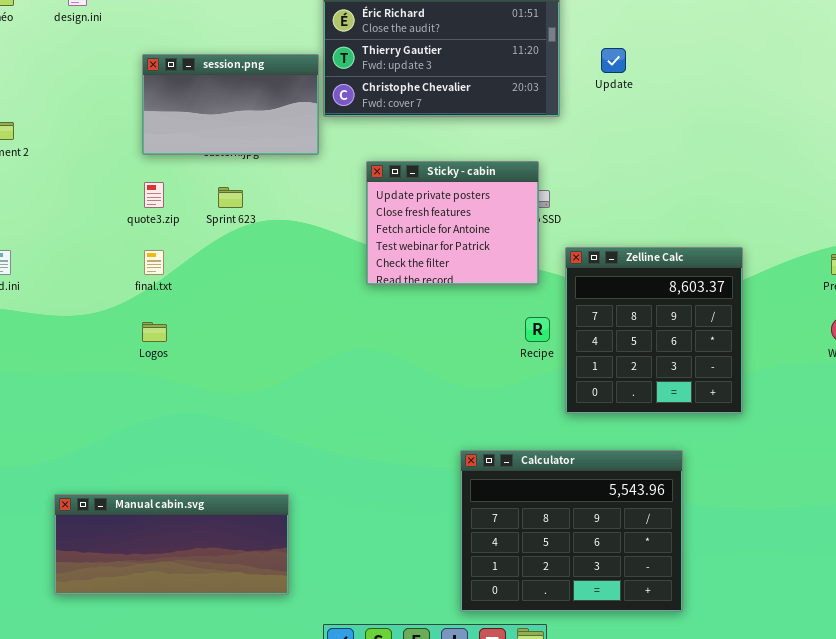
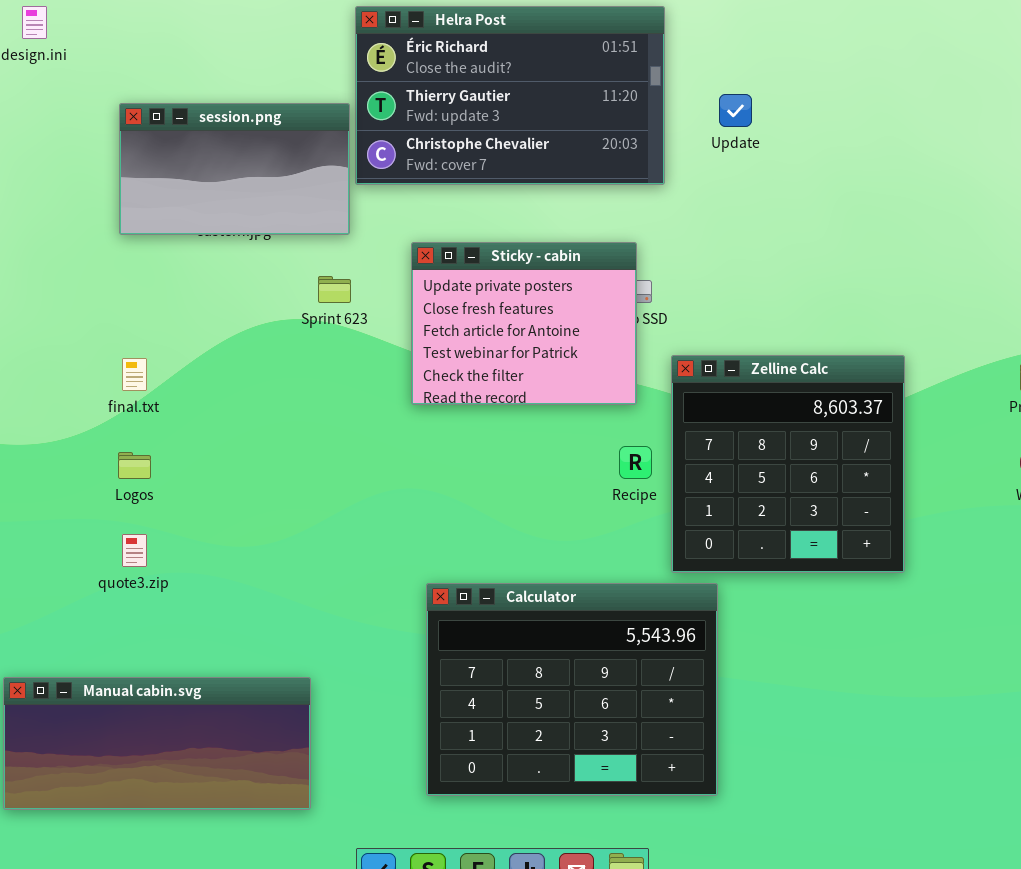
quote3.zip: [144,182,164,208] -> [122,534,147,567], moved
Sprint 623: [218,187,243,208] -> [318,276,351,303], moved
Calculator: [460,450,683,612] -> [426,583,718,796], moved

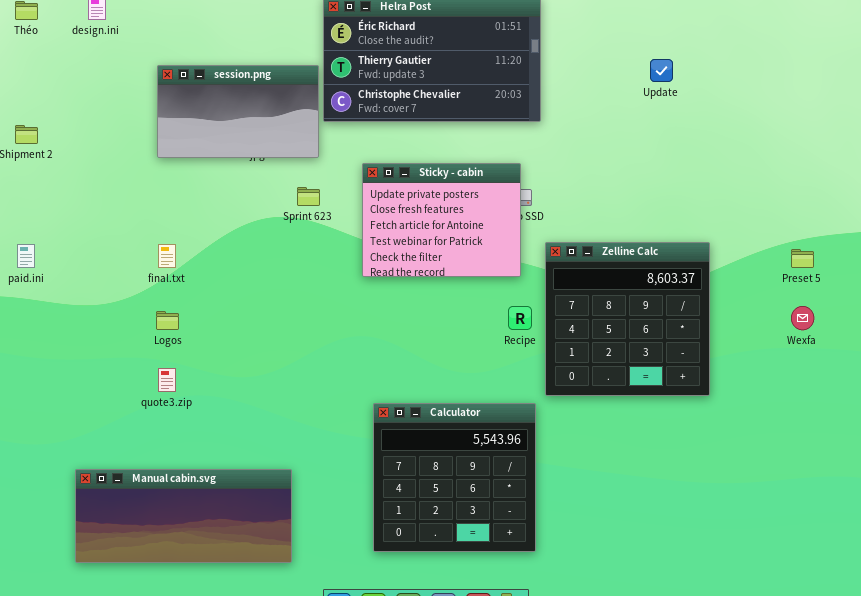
Update: [719,94,752,127] -> [650,59,673,82], moved
Calculator: [426,583,718,796] -> [373,403,536,552], resized

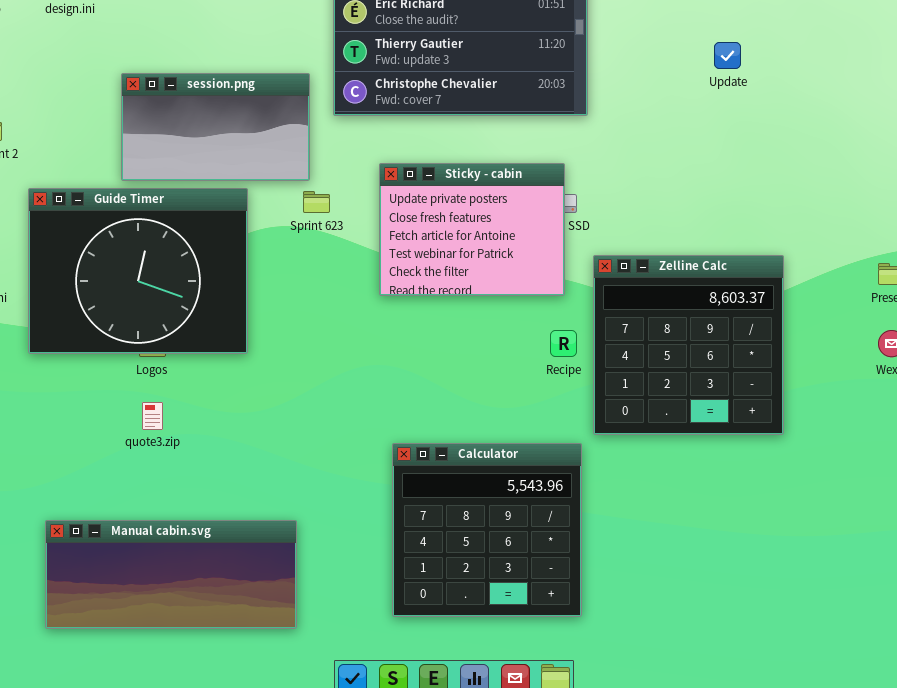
session.png: [157,65,319,158] -> [121,73,310,181], moved
Guide Timer: none -> [28,188,248,354], opened

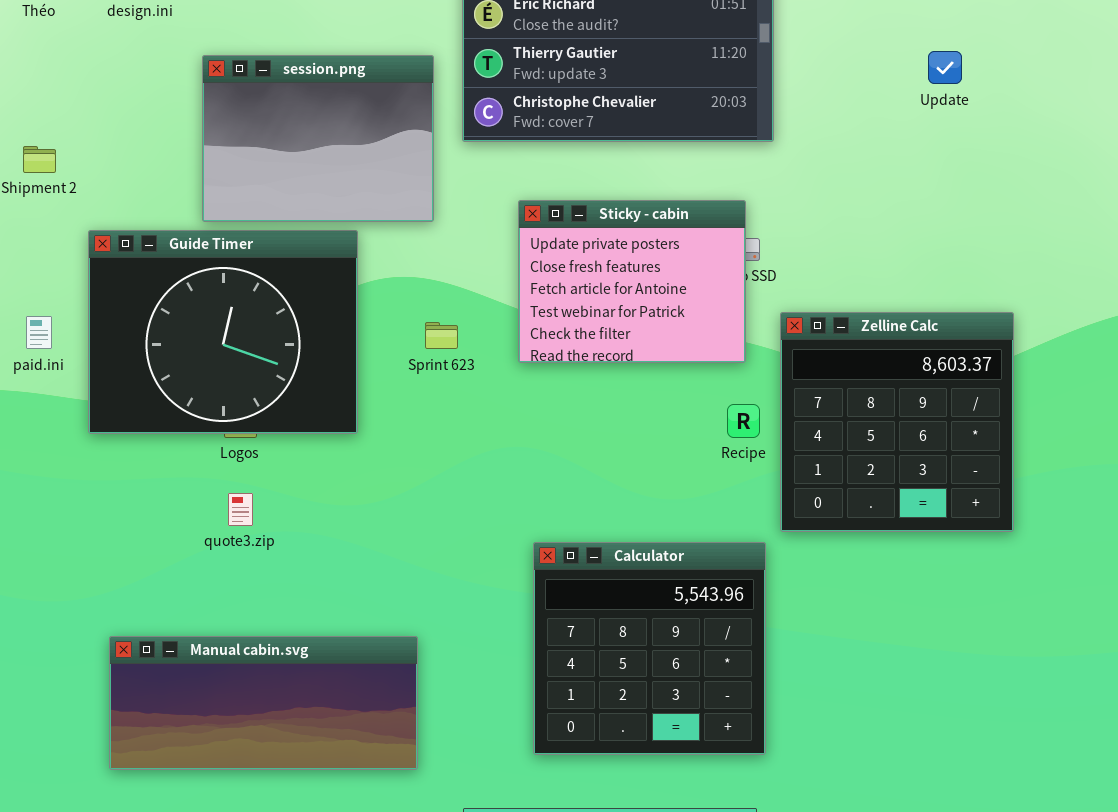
session.png: [121,73,310,181] -> [202,55,434,222], resized
Sprint 623: [303,191,330,213] -> [425,322,458,349], moved

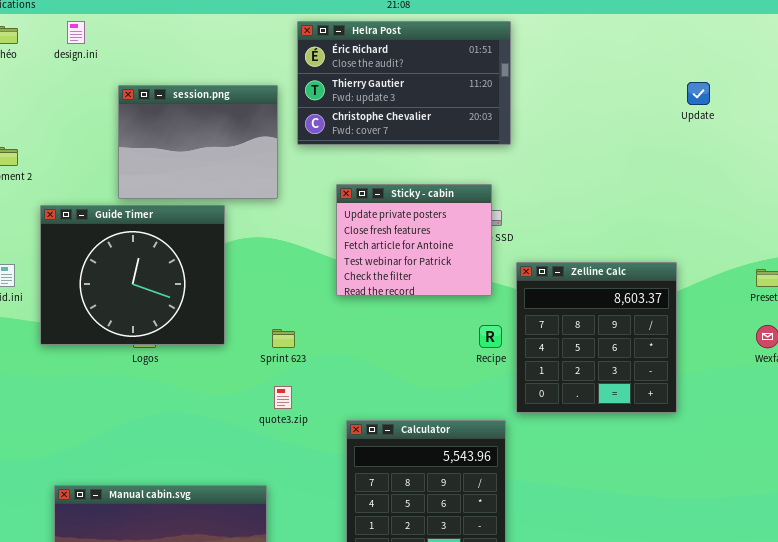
Update: [928,51,962,84] -> [687,82,710,105], moved
Sprint 623: [425,322,458,349] -> [272,329,295,348], moved
quote3.zip: [228,493,253,526] -> [274,386,292,409], moved

